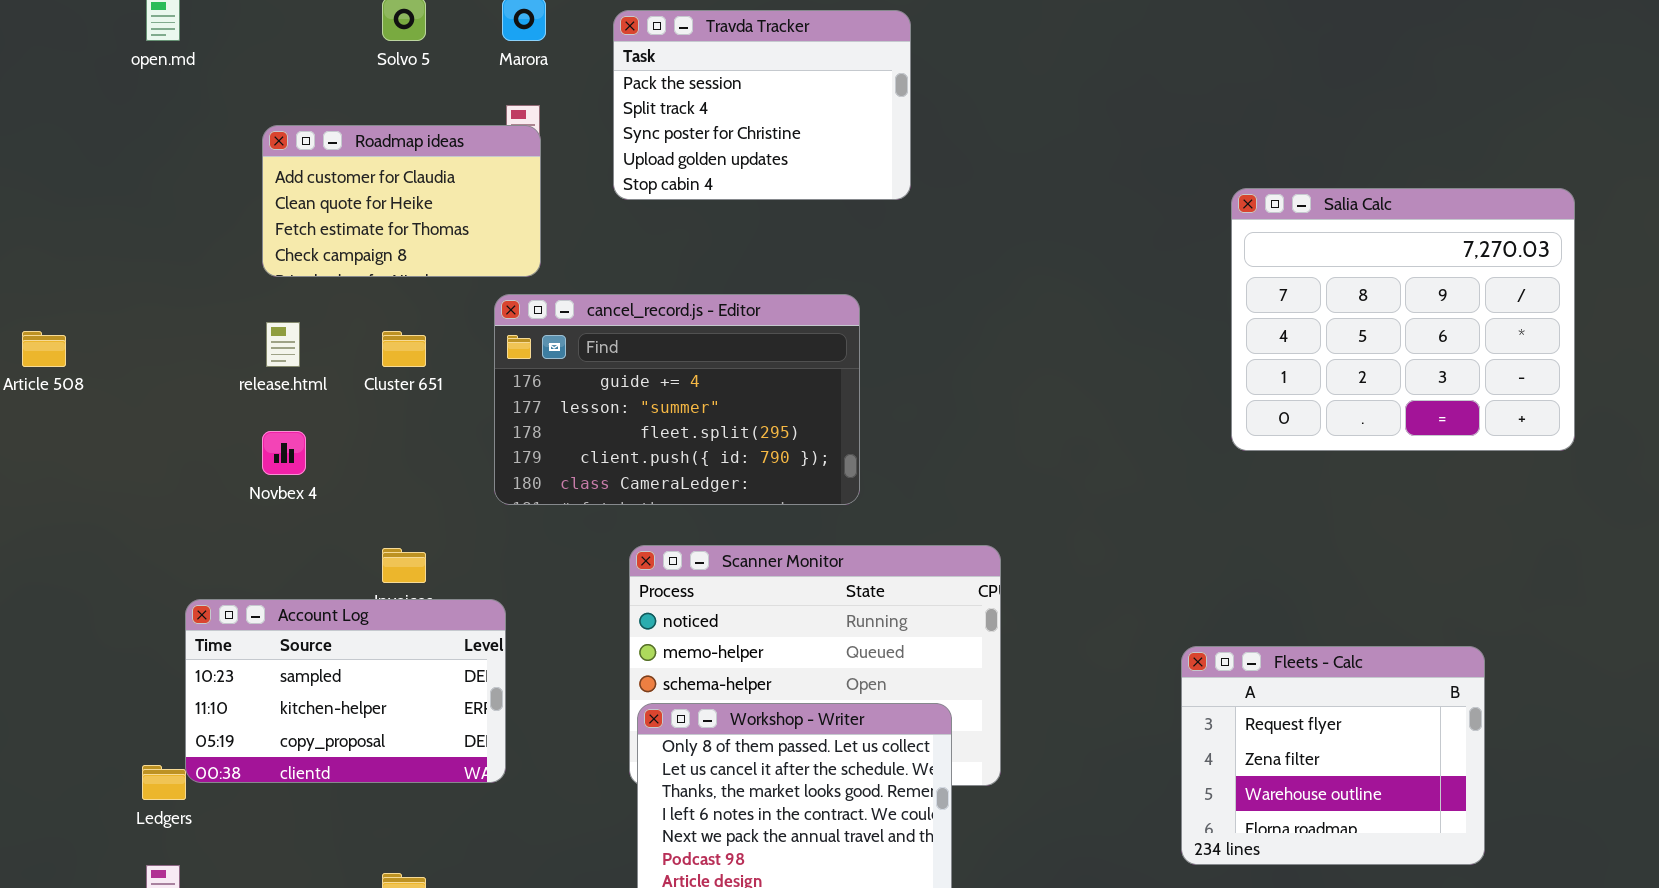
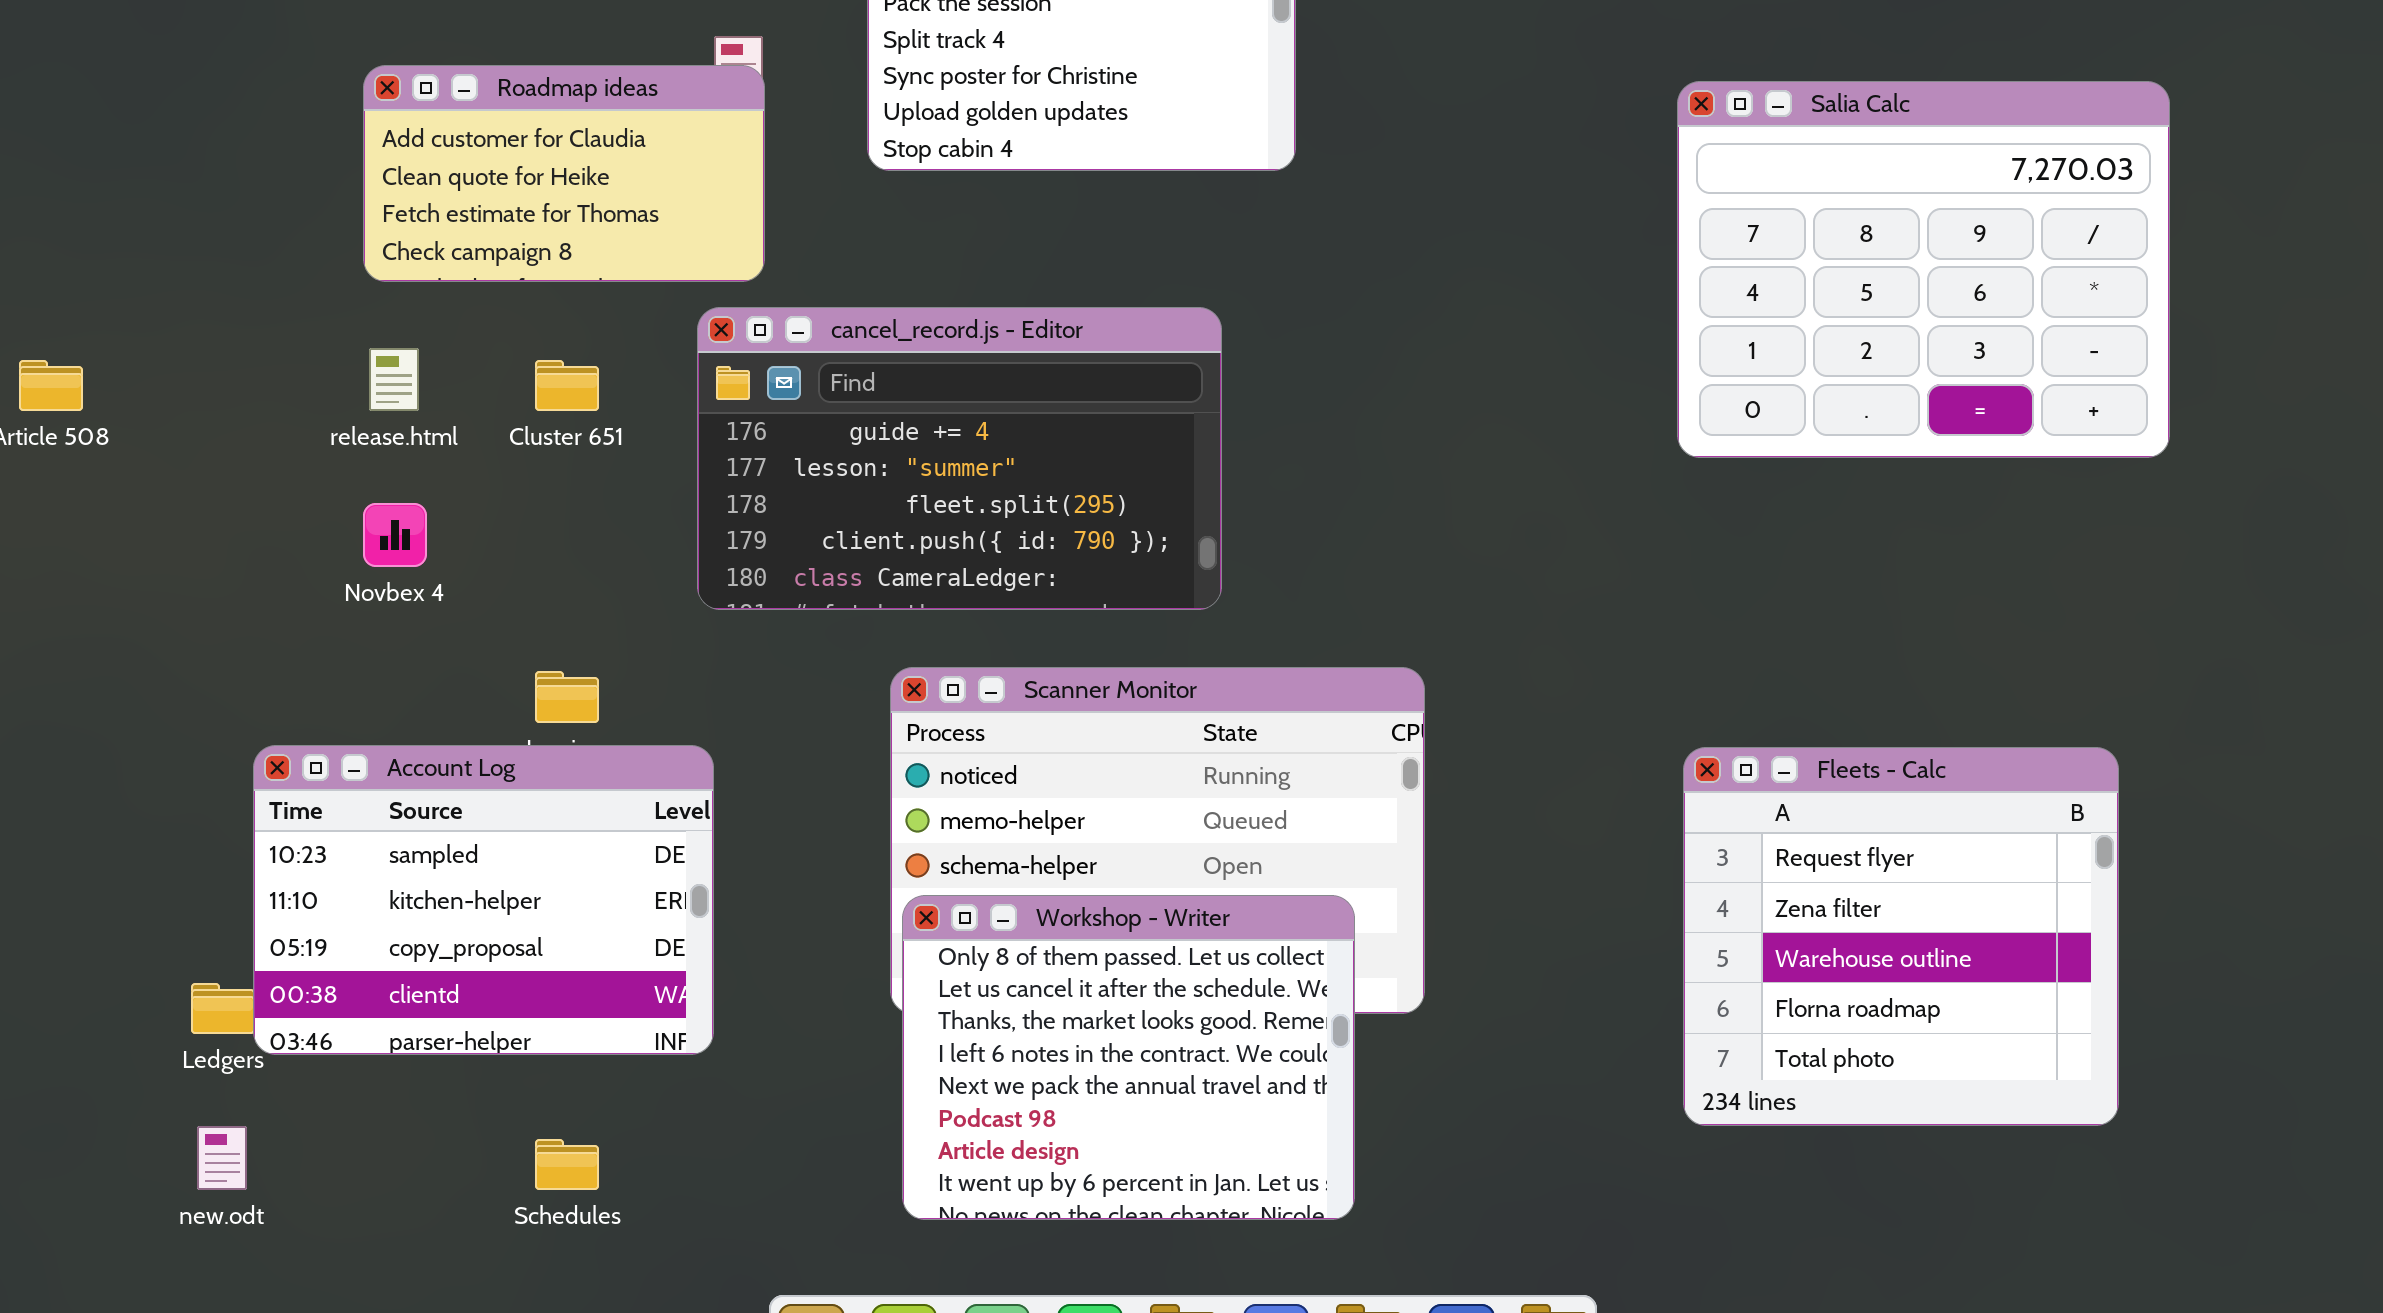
Salia Calc: [1231,188,1575,451] -> [1677,81,2170,458], moved
Account Log: [185,599,506,783] -> [253,745,714,1055], resized
Fleets - Calc: [1181,646,1485,865] -> [1683,747,2119,1126], resized

